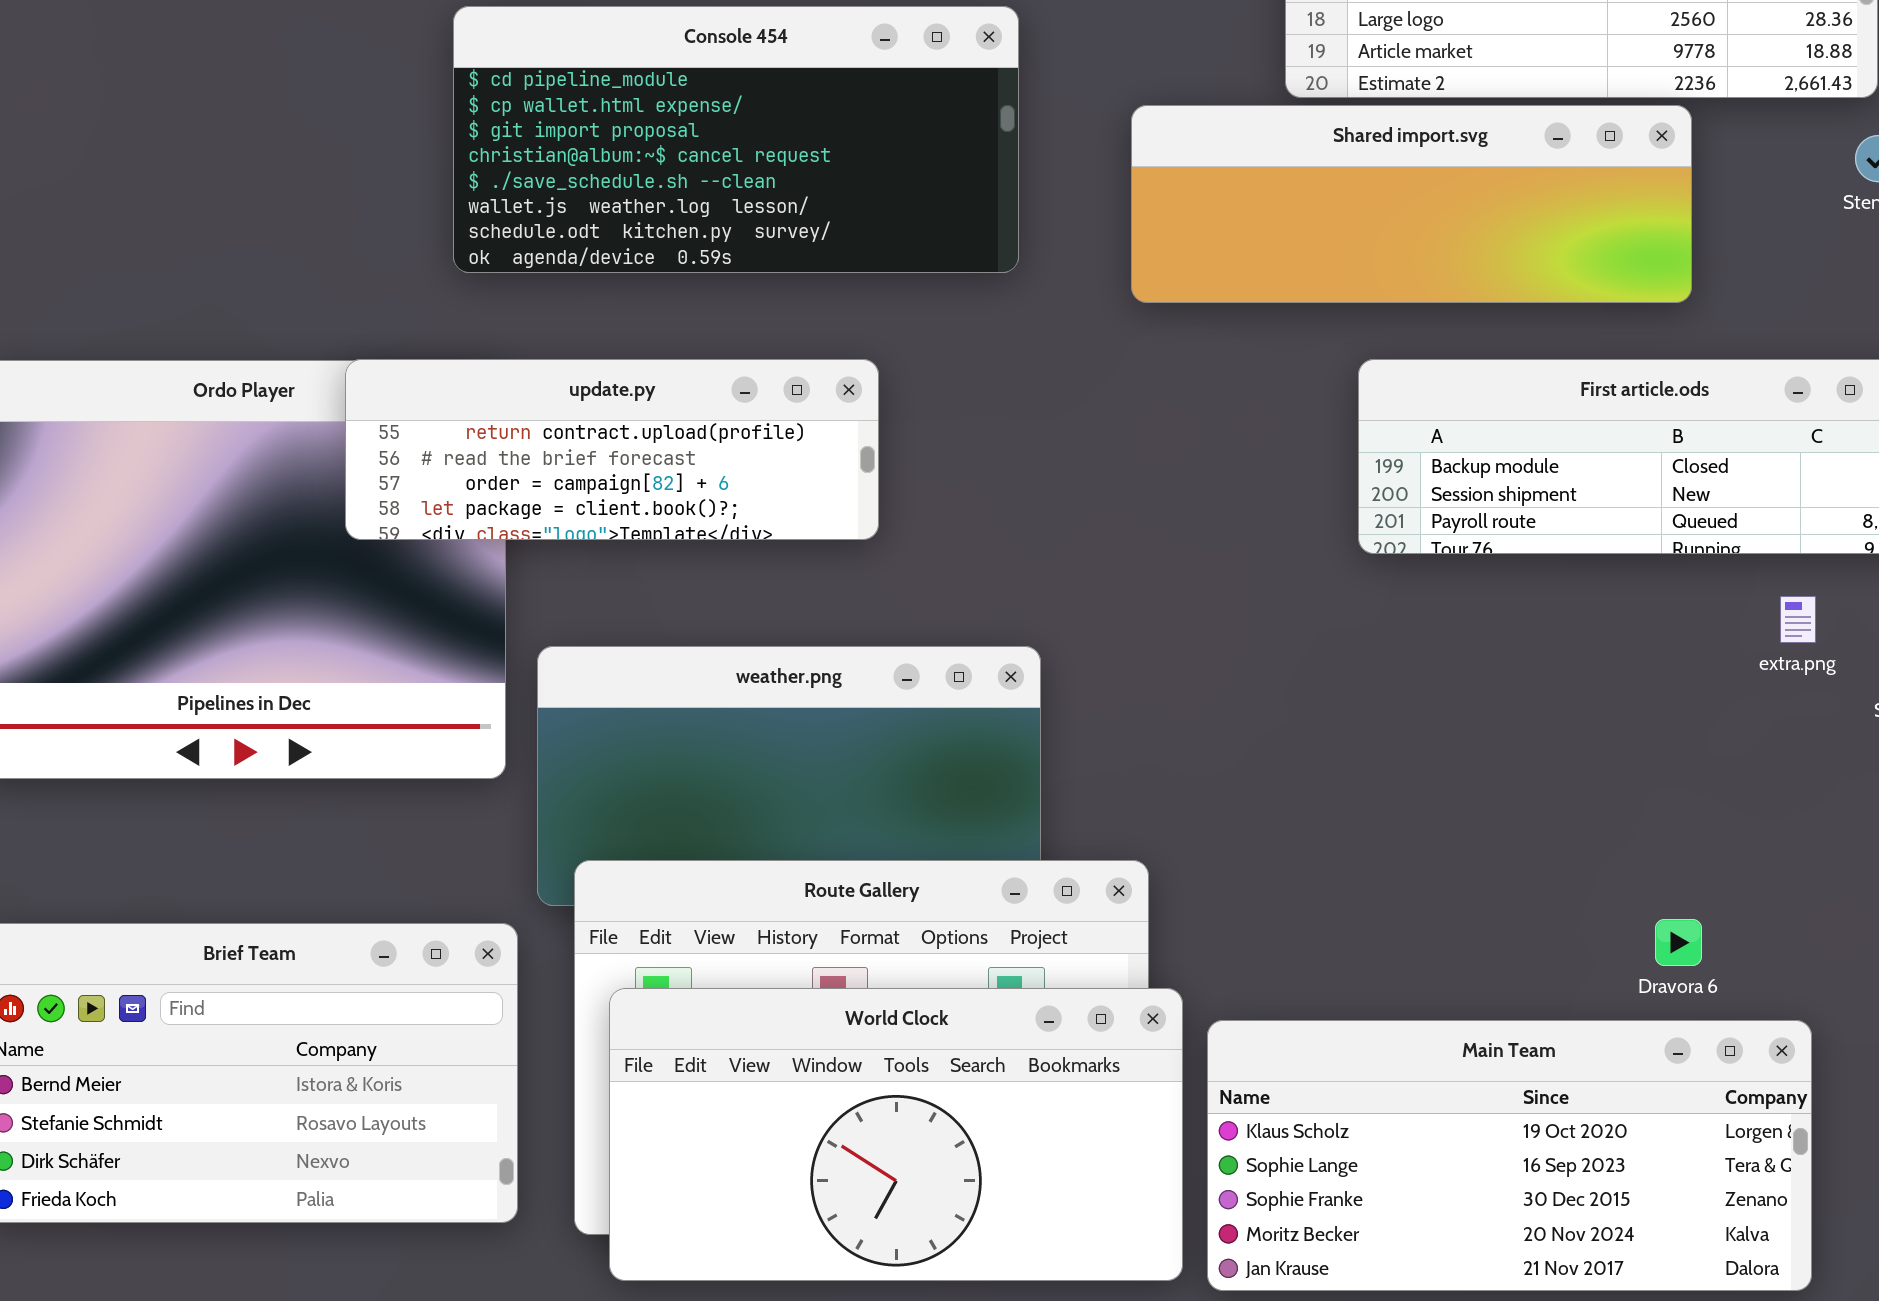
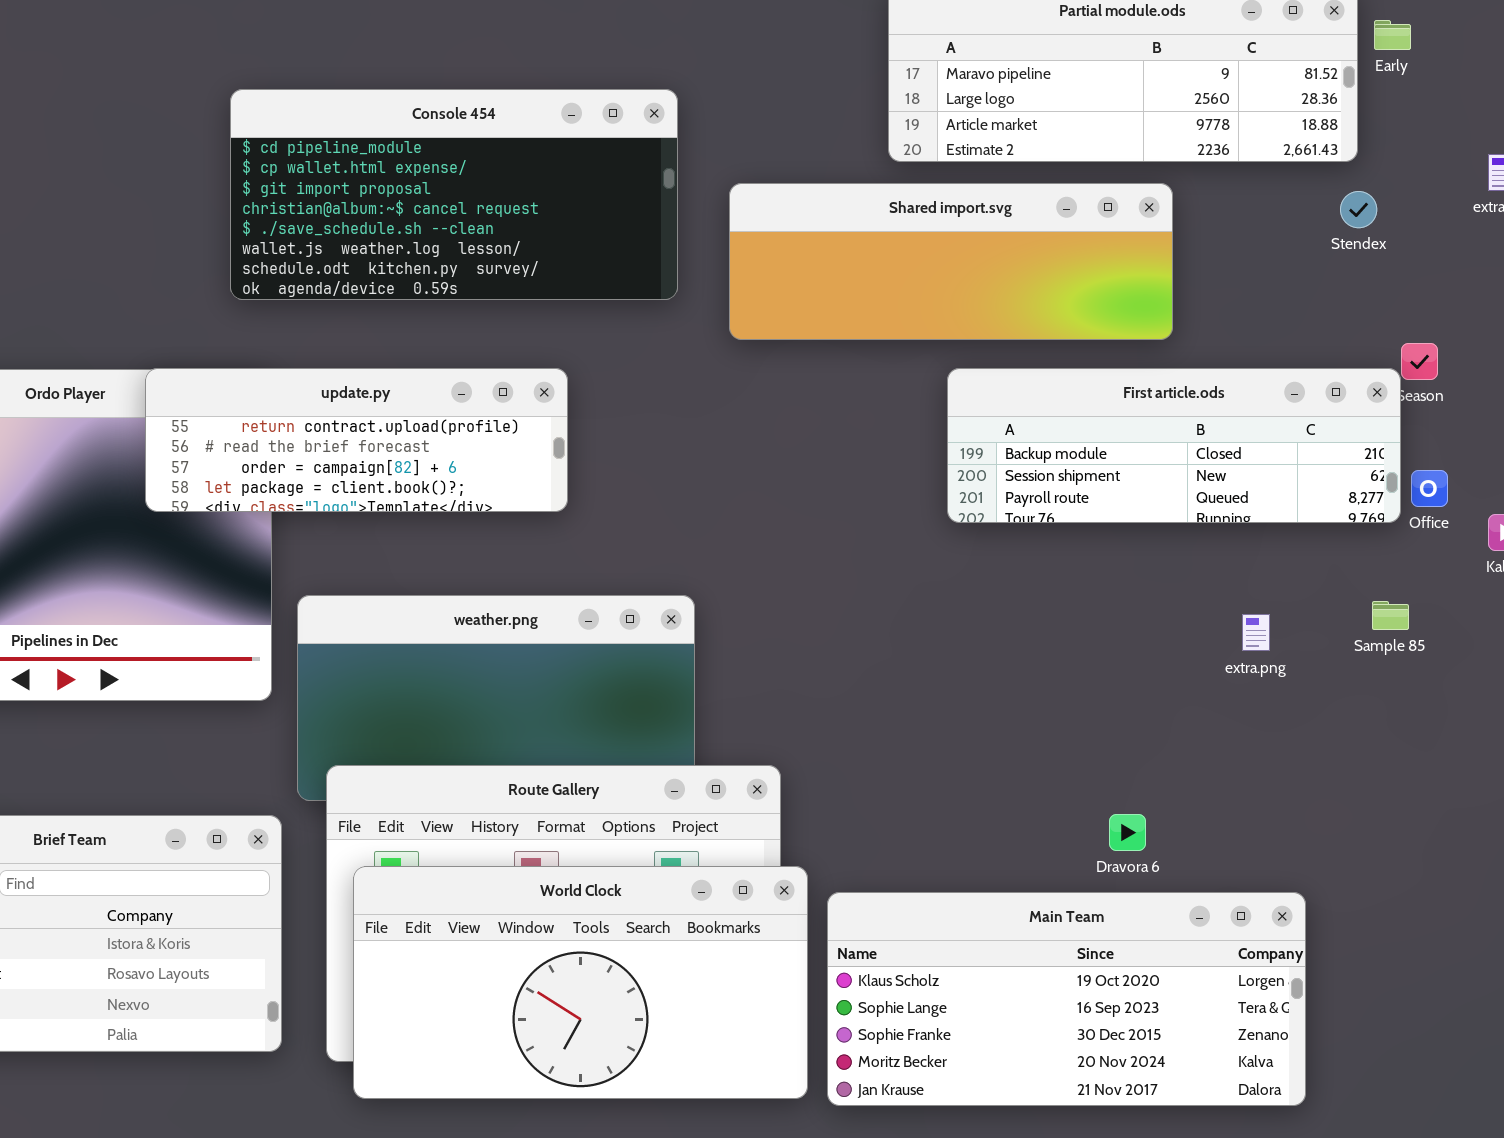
Shared import.svg: [1131,105,1692,303] -> [729,183,1173,340], moved
extra.png: [1780,596,1816,643] -> [1242,614,1270,651], moved
Dravora 6: [1655,919,1702,966] -> [1109,814,1146,851], moved

